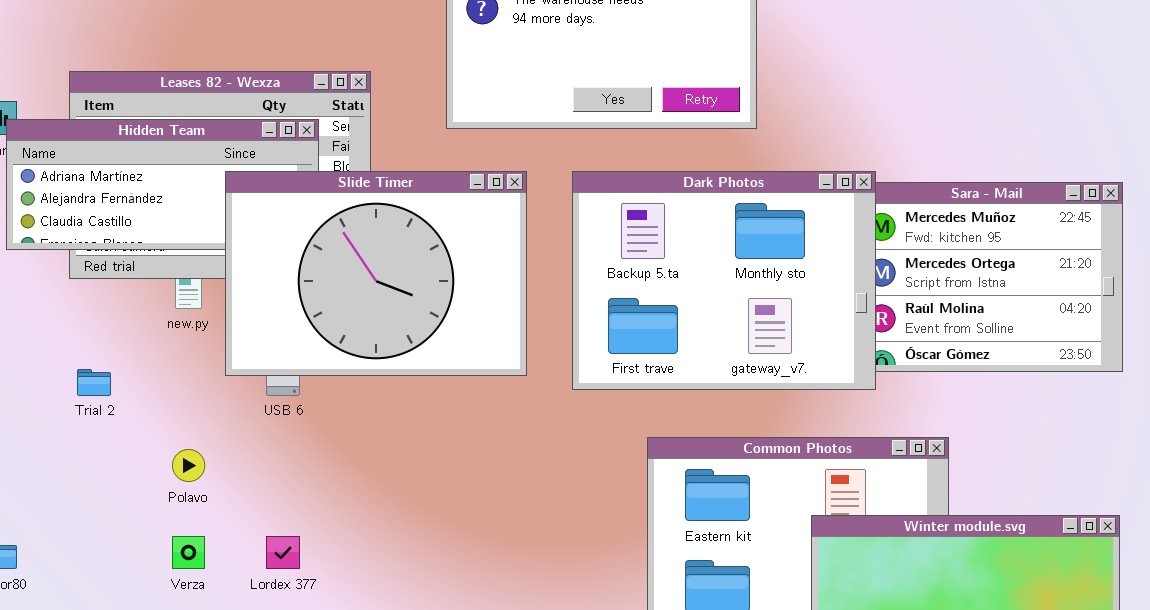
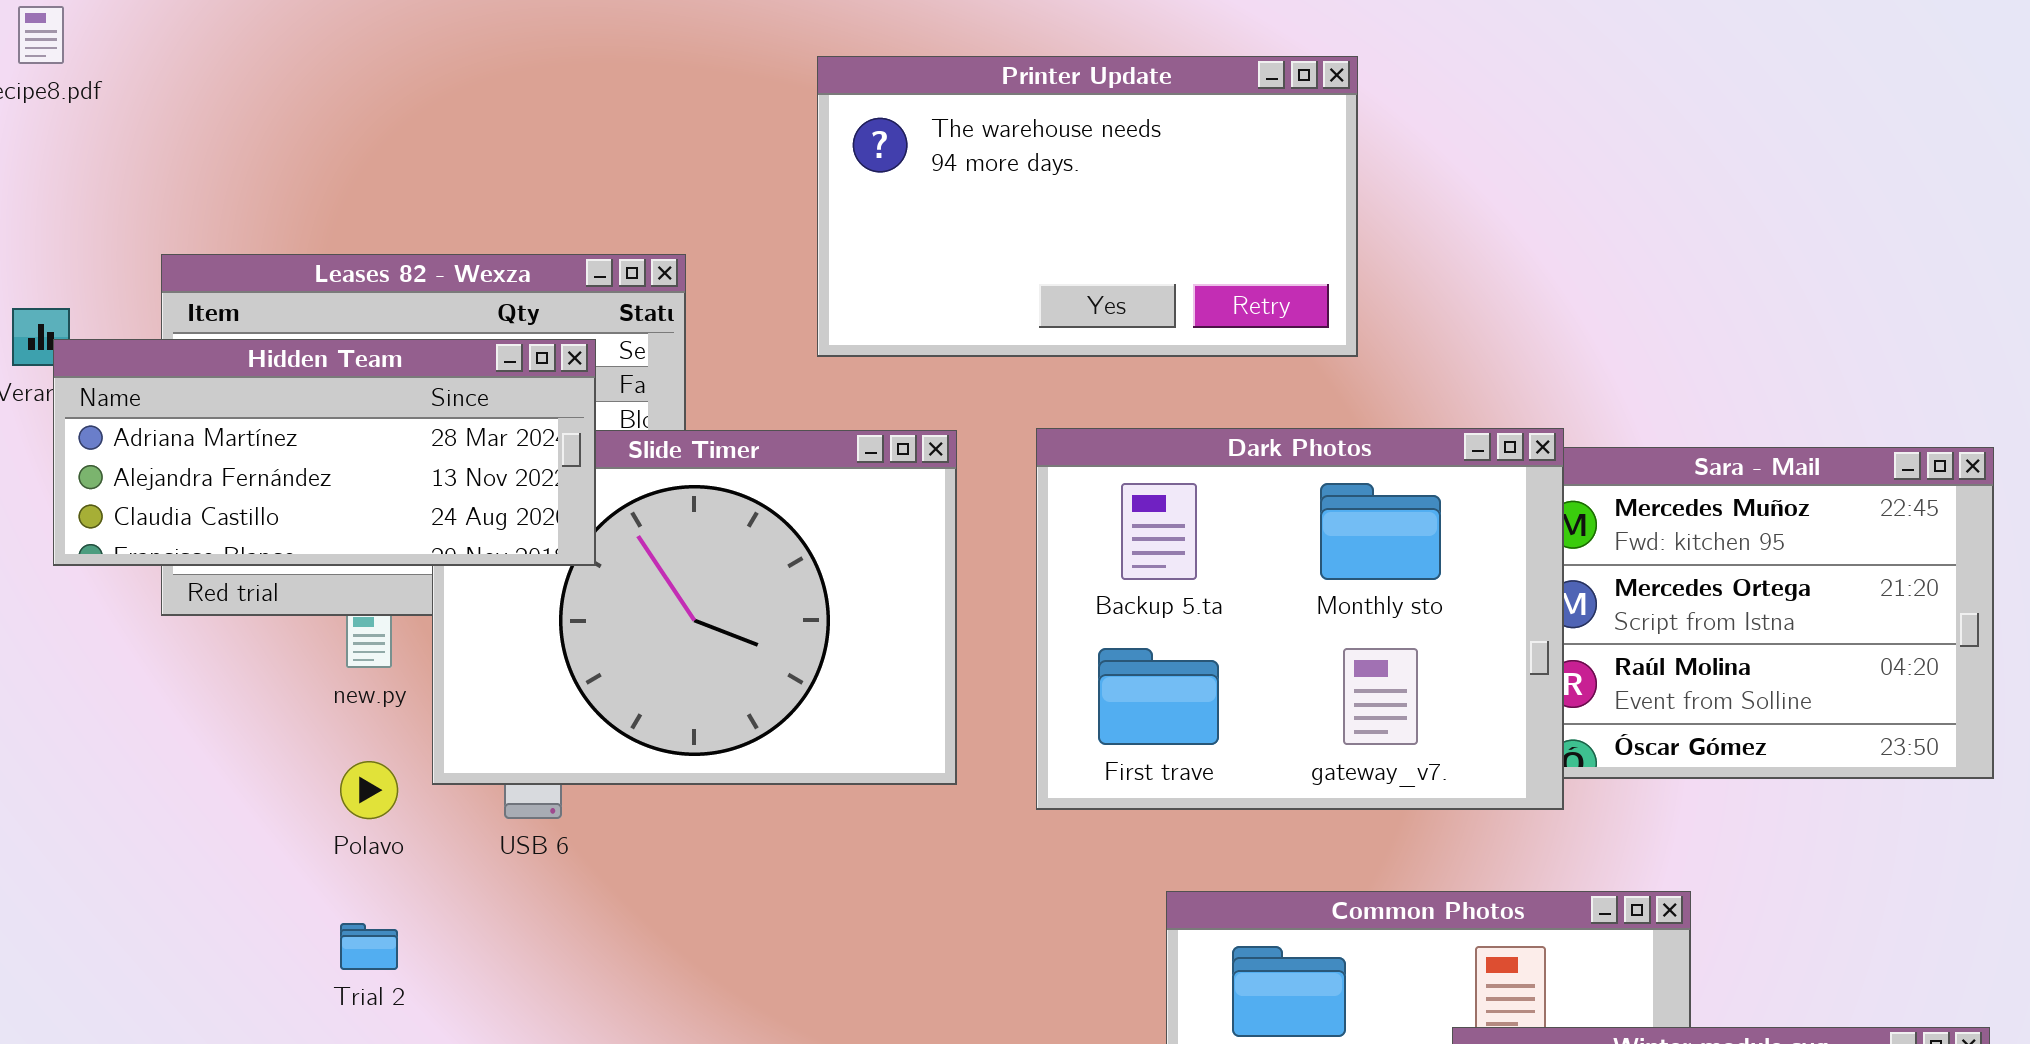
Hidden Team: [6,119,319,250] -> [53,339,596,566], raised
Trial 2: [77,369,111,396] -> [340,923,398,970], moved
Polavo: [172,449,205,482] -> [340,761,398,819], moved

